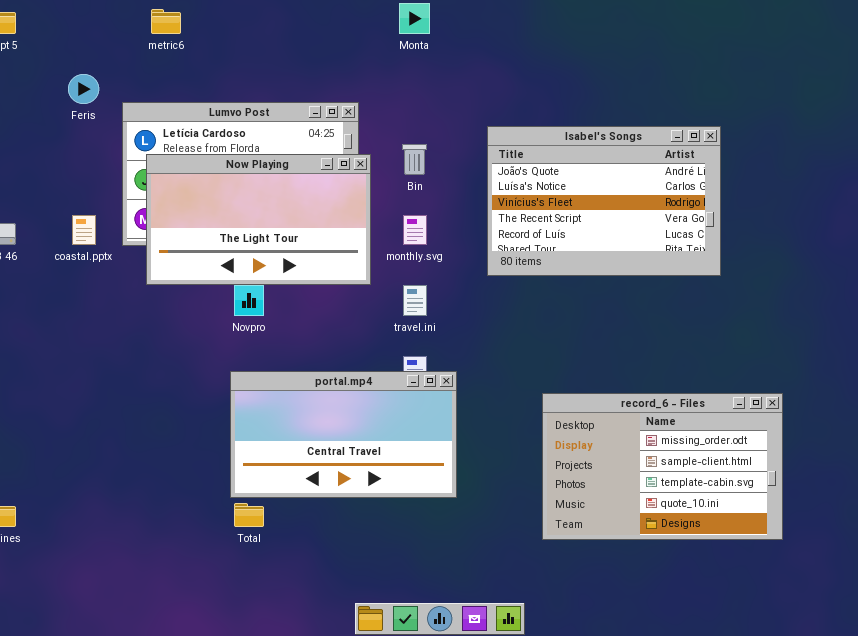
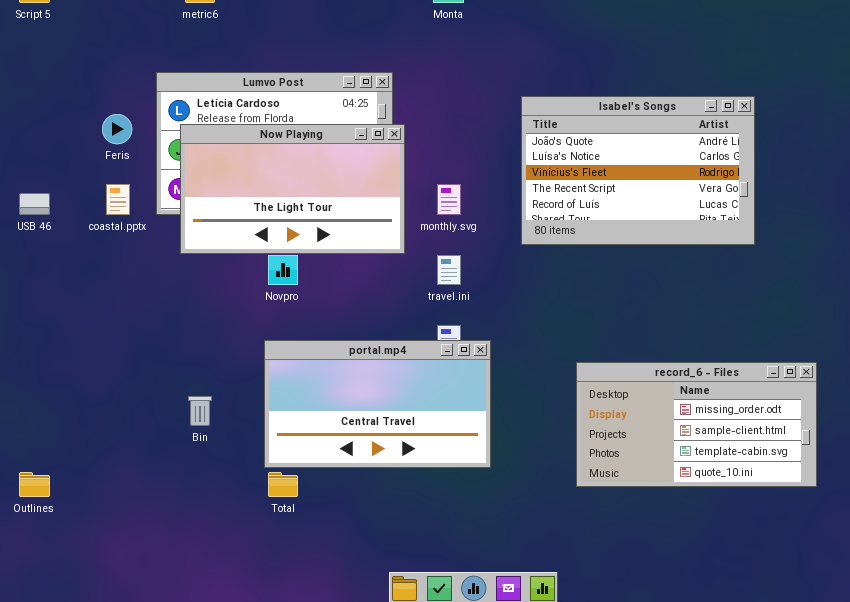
Feris: [68,74,99,104] -> [102,114,132,144], moved
Bin: [402,144,427,175] -> [188,396,212,426], moved
record_6 - Files: [542,393,783,540] -> [576,362,817,487], resized

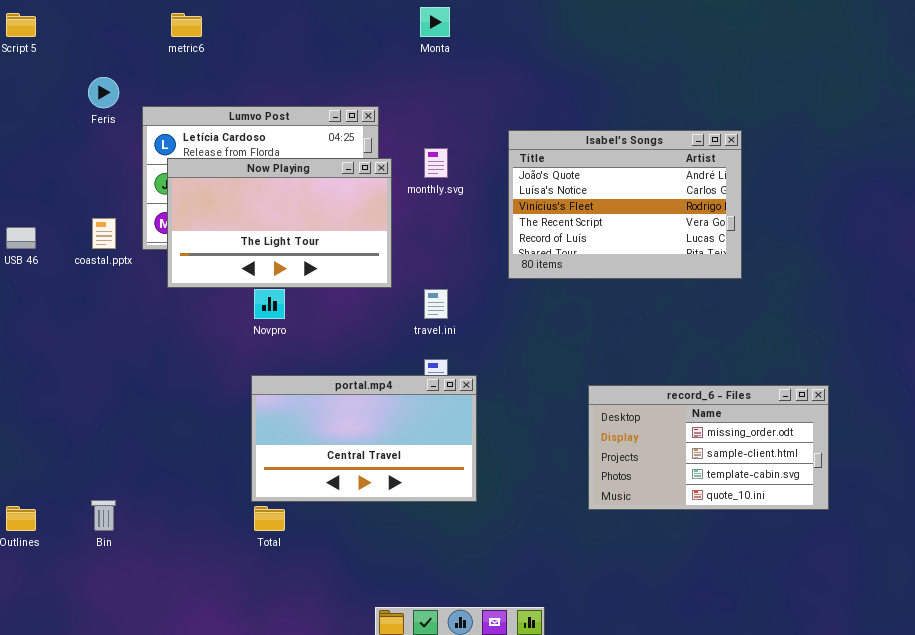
Feris: [102,114,132,144] -> [88,77,119,108], moved
monthly.svg: [437,184,461,215] -> [424,148,448,178], moved
record_6 - Files: [576,362,817,487] -> [588,385,829,510], moved
Bin: [188,396,212,426] -> [91,500,116,531], moved

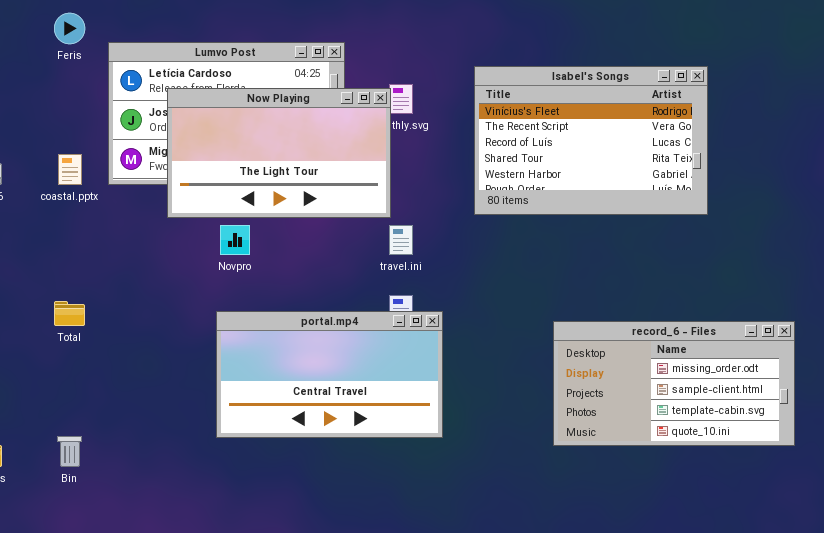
Isabel's Songs: [508,130,742,279] -> [474,66,708,215], scrolled down 2 rows
Now Playing: [167,158,392,288] -> [167,88,391,218], moved
Total: [254,506,285,531] -> [54,301,85,326], moved

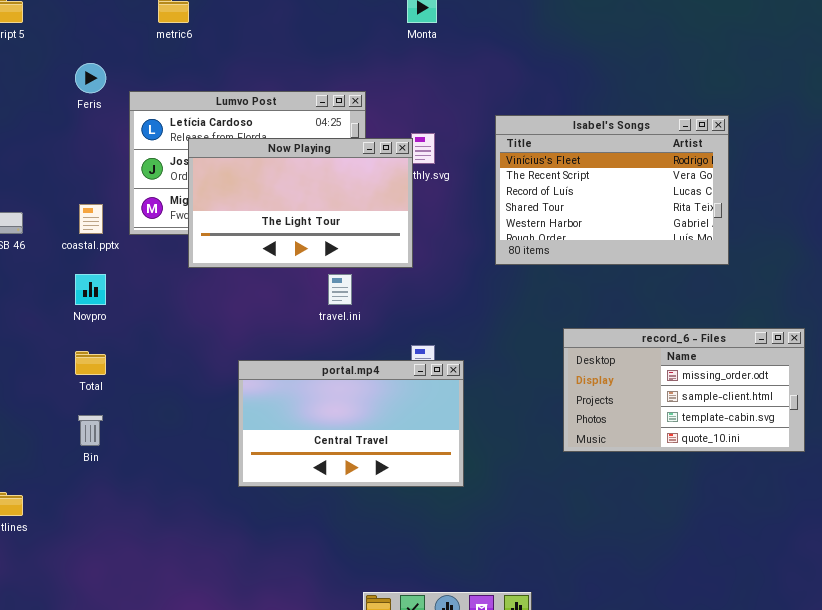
Novpro: [220,225,250,255] -> [75,274,106,305], moved
travel.ini: [389,225,413,255] -> [328,274,352,305], moved
record_6 - Files: [553,321,795,446] -> [563,328,805,452], moved
Bin: [57,436,82,467] -> [78,415,103,446], moved

